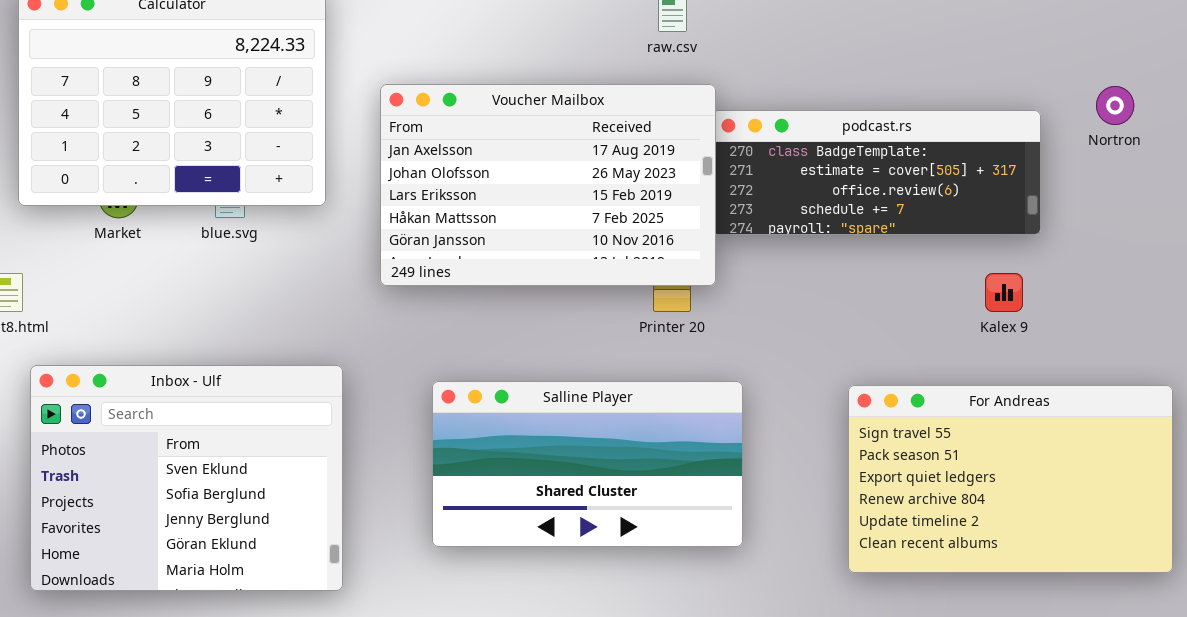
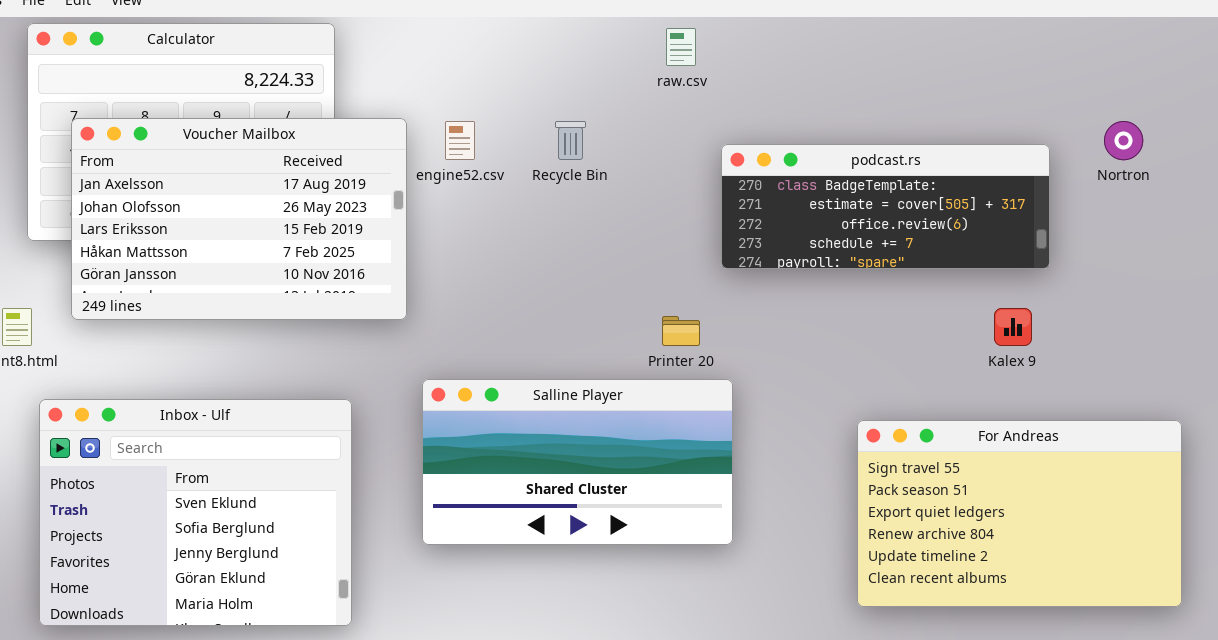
Voucher Mailbox: [380,84,716,286] -> [71,118,407,320], moved
Salline Player: [432,381,743,547] -> [422,379,733,545], moved

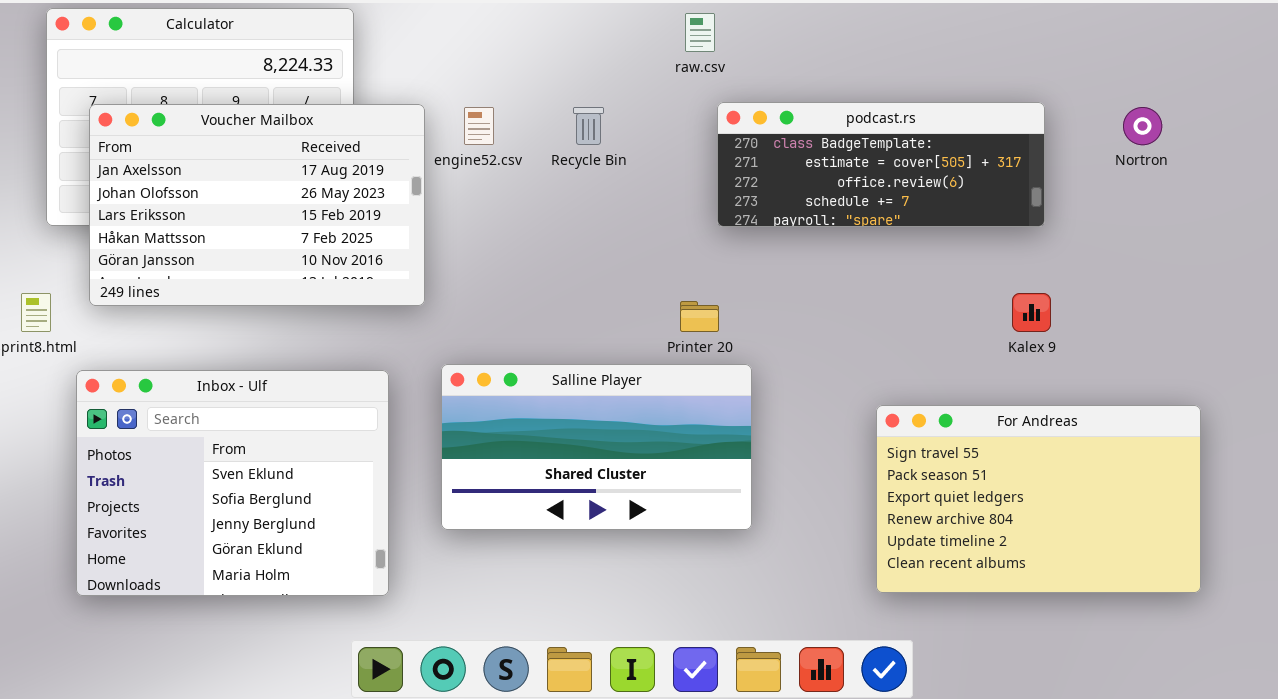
podcast.rs: [721,144,1050,269] -> [717,102,1045,227], moved
Inbox - Ulf: [39,399,352,626] -> [76,370,389,596], moved

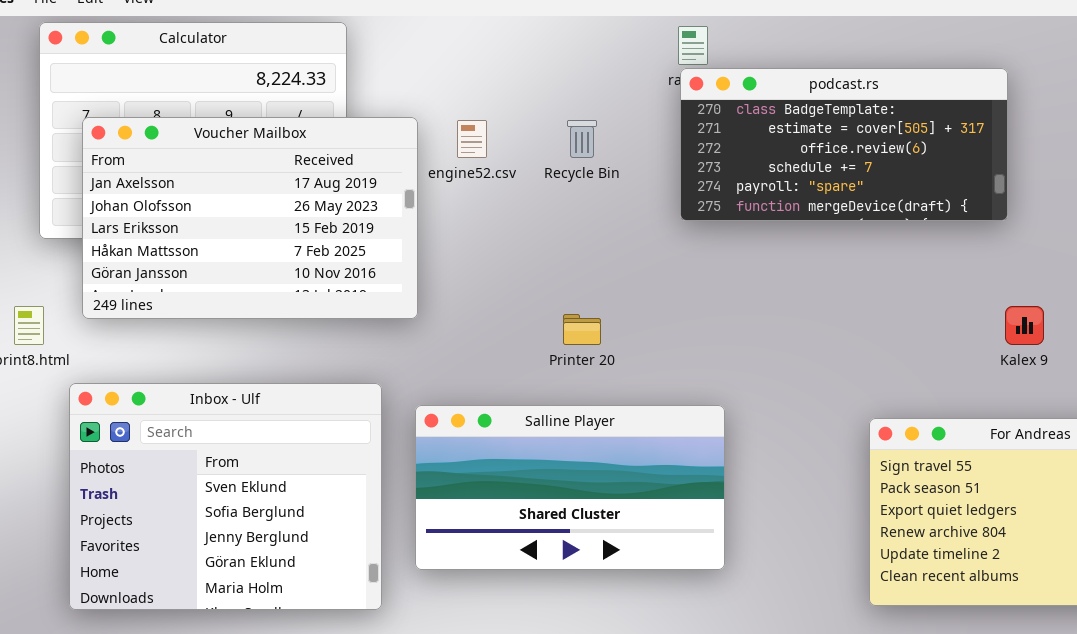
podcast.rs: [717,102,1045,227] -> [680,68,1008,221], moved, resized
Printer 20: [680,301,719,332] -> [563,314,601,345], moved
Salline Player: [441,364,752,530] -> [415,405,725,570], moved

